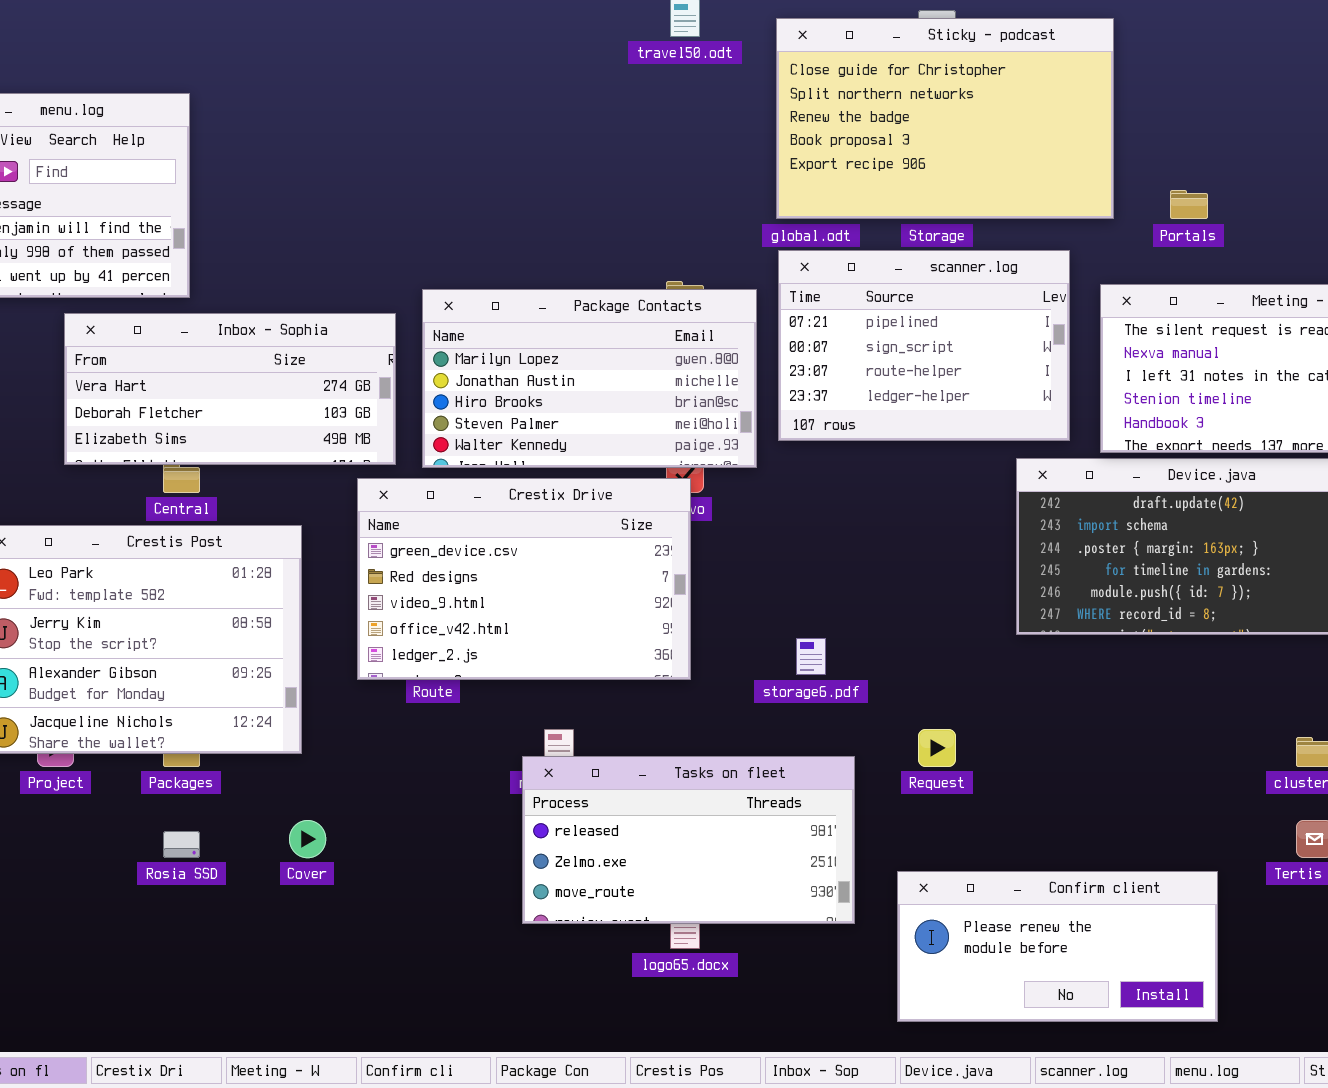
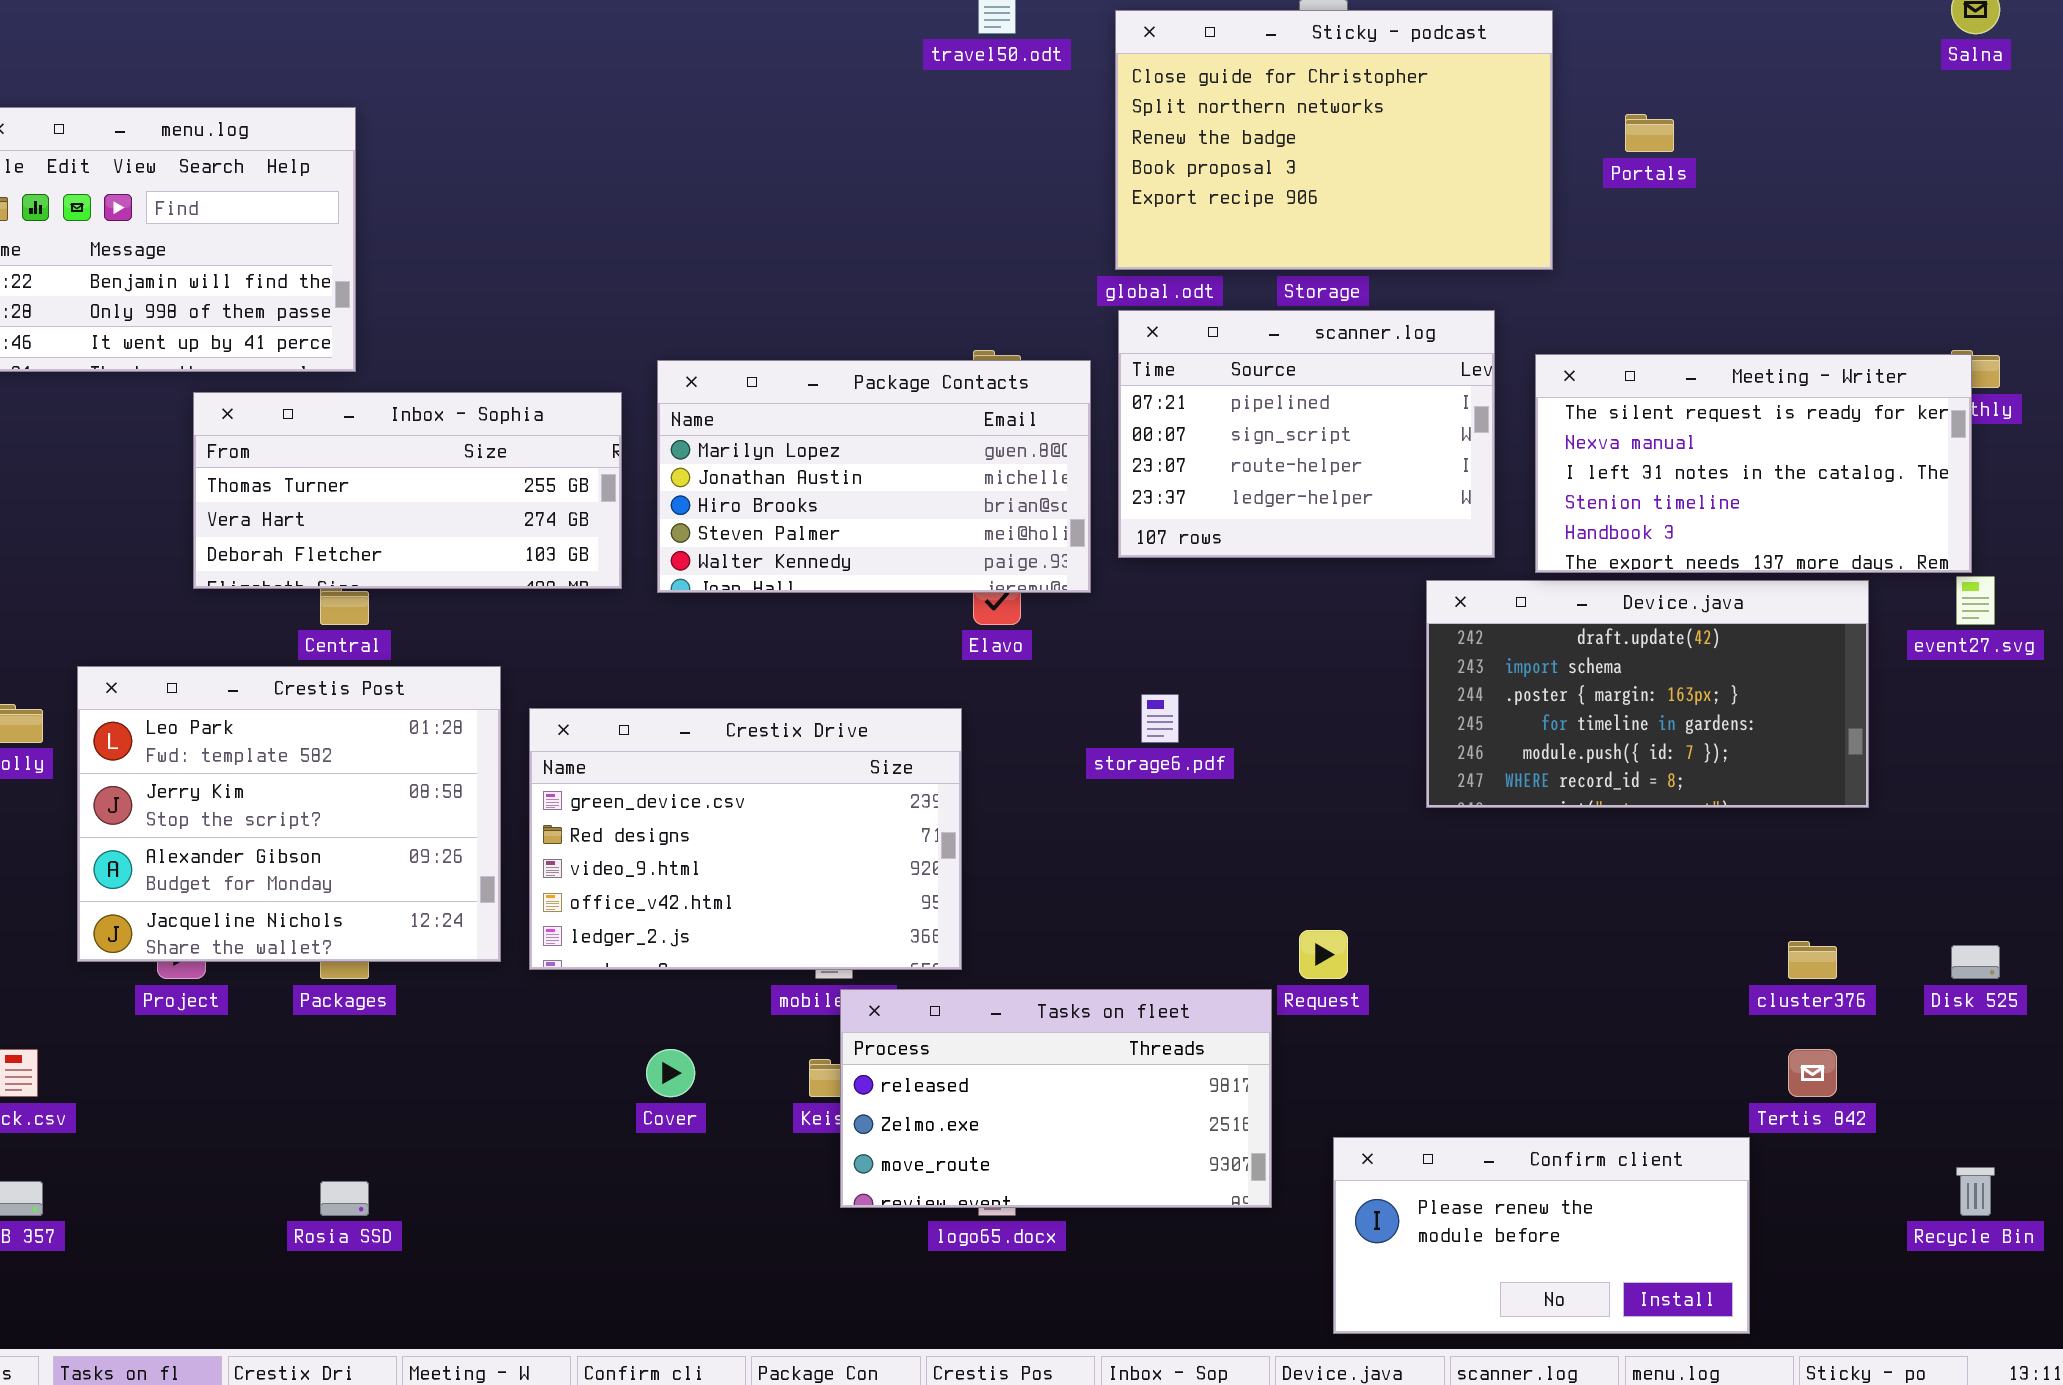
Portals: [1170,190,1208,219] -> [1625,114,1674,152], moved
Inbox - Sophia: [64,313,396,465] -> [193,392,622,589], scrolled up 1 row
Crestix Drive: [357,478,691,680] -> [529,708,962,970], moved
storage6.pdf: [796,638,826,675] -> [1141,694,1179,743], moved
Tasks on fleet: [522,756,855,924] -> [840,989,1272,1208], moved
Cover: [289,820,326,858] -> [646,1049,695,1097], moved
Rosia SSD: [163,831,200,858] -> [320,1181,369,1216], moved
Confirm client: [897,871,1218,1022] -> [1333,1137,1750,1334], moved

